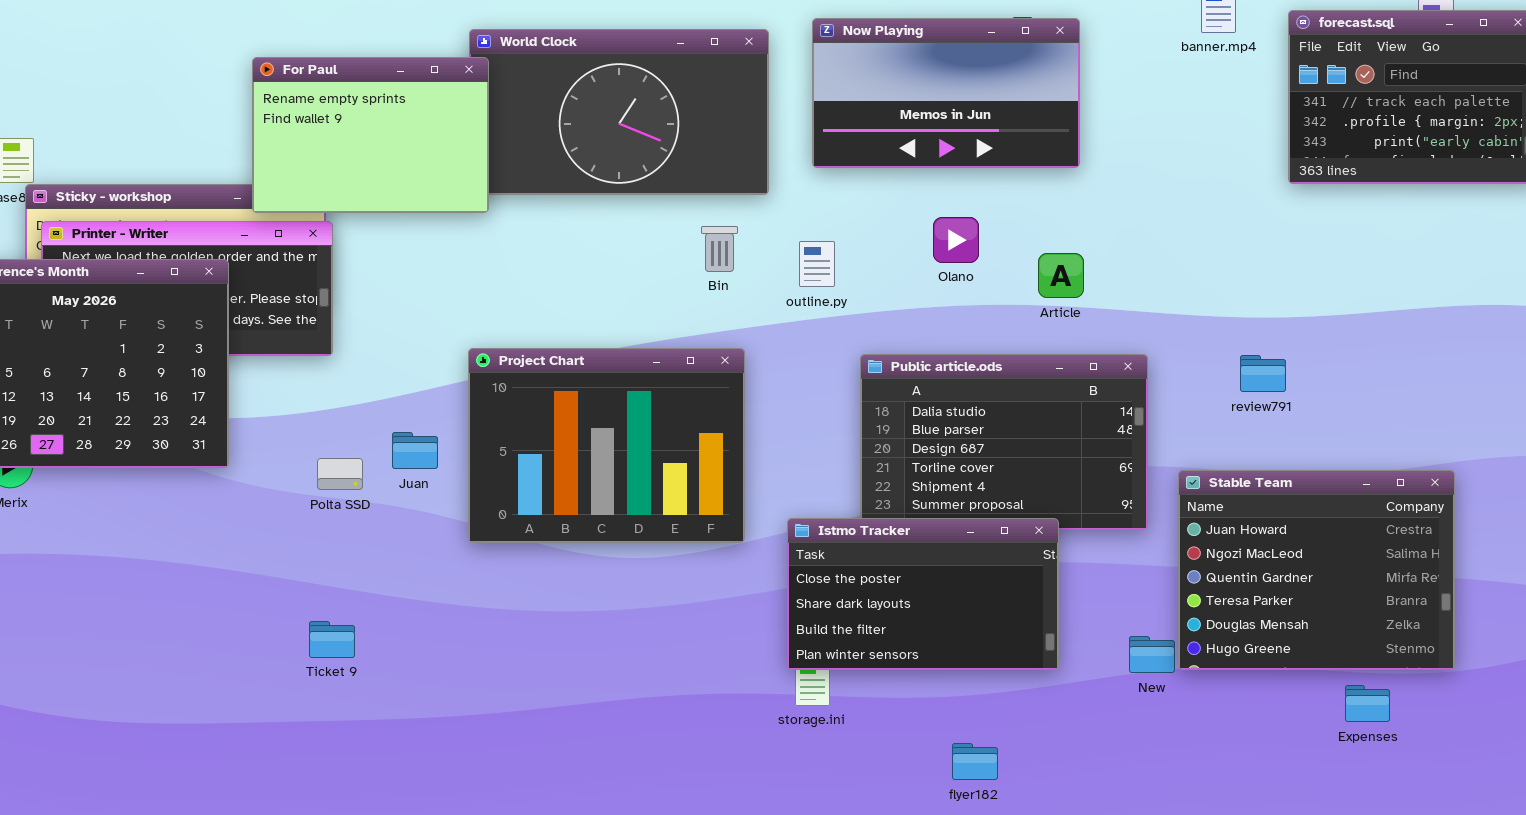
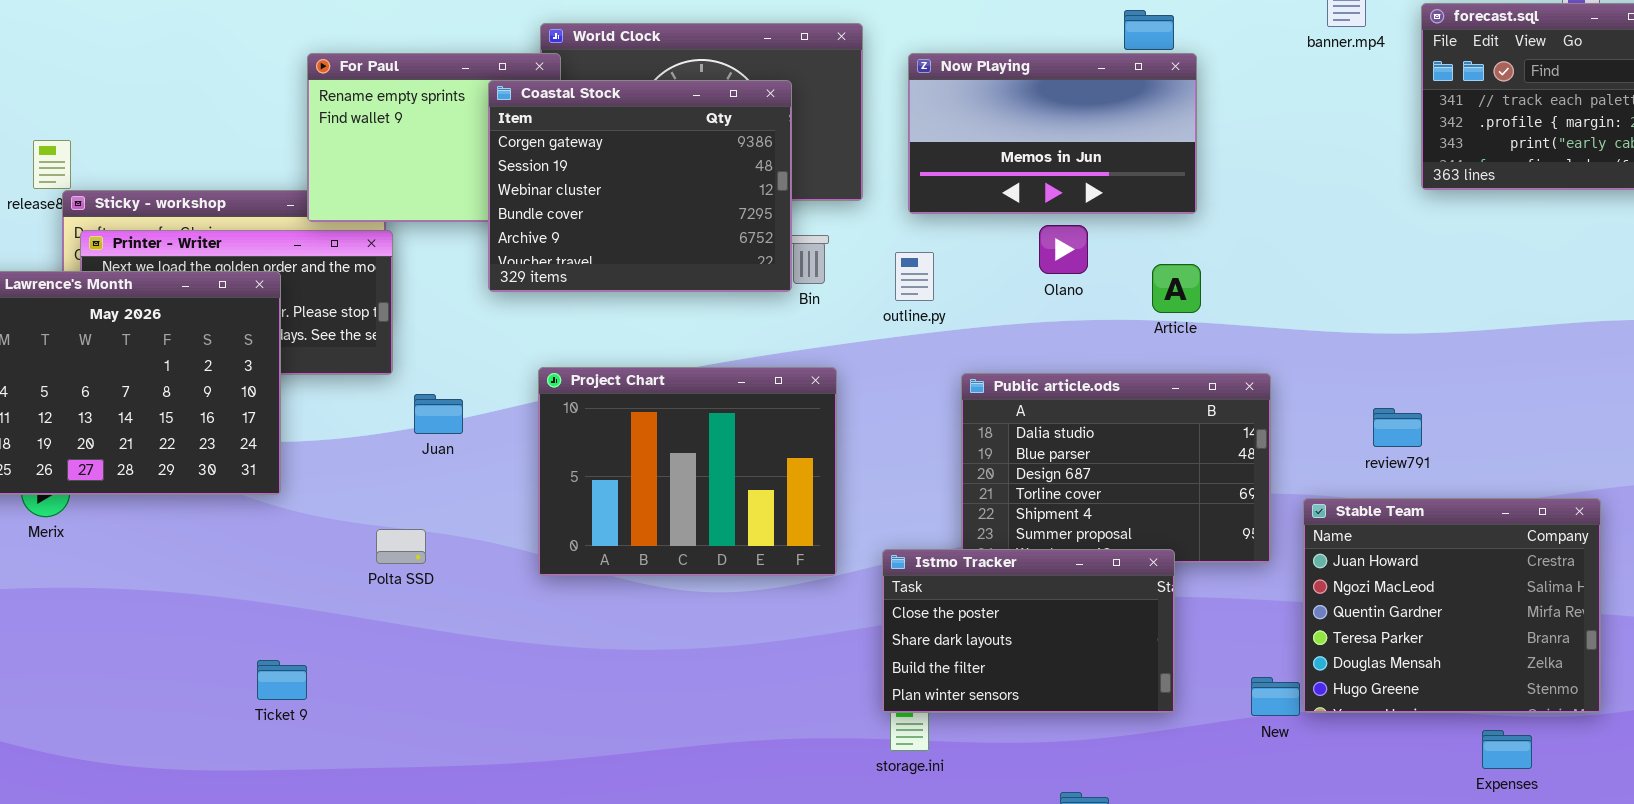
Now Playing: [812,18,1080,168] -> [908,53,1197,214], moved
Coastal Stock: none -> [488,80,792,292], opened
review791: [1240,355,1286,392] -> [1373,408,1422,447], moved
Juan: [392,432,438,469] -> [414,394,463,434], moved
Polta SSD: [317,458,363,490] -> [376,529,426,564], moved
Ticket 9: [309,621,355,658] -> [257,660,307,700], moved

